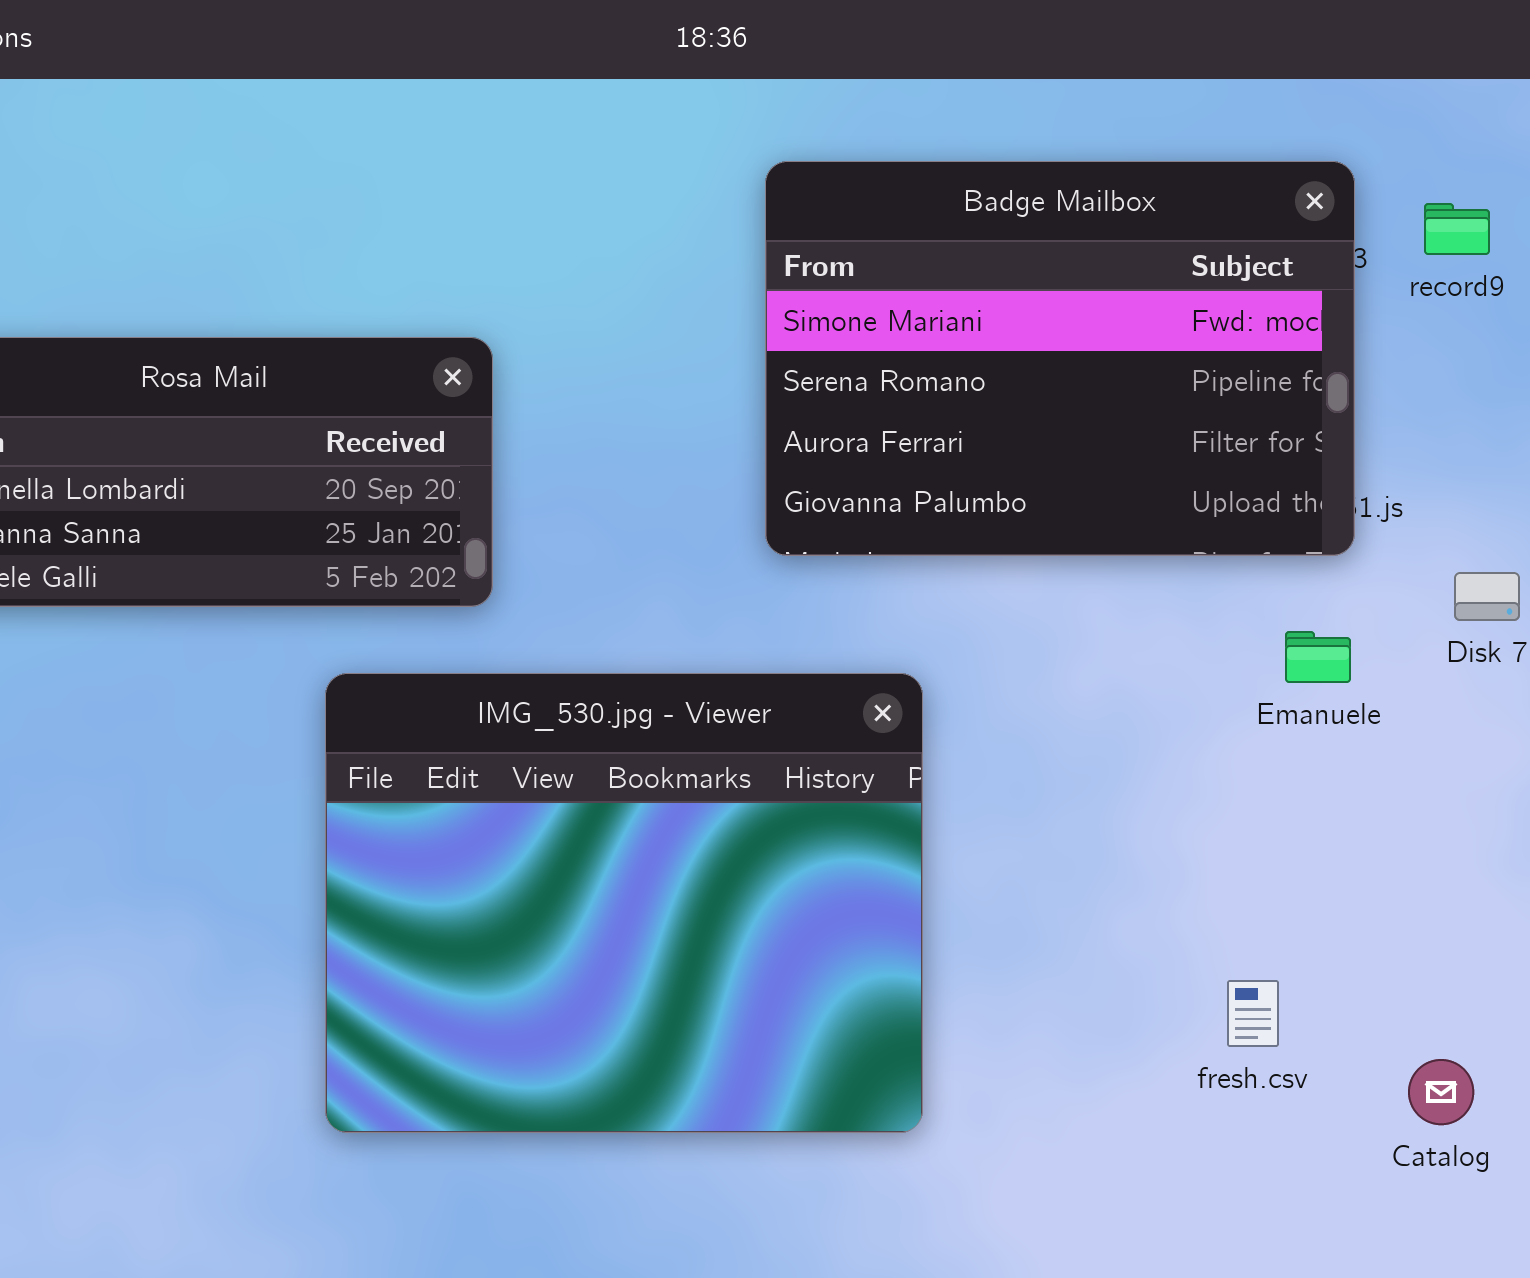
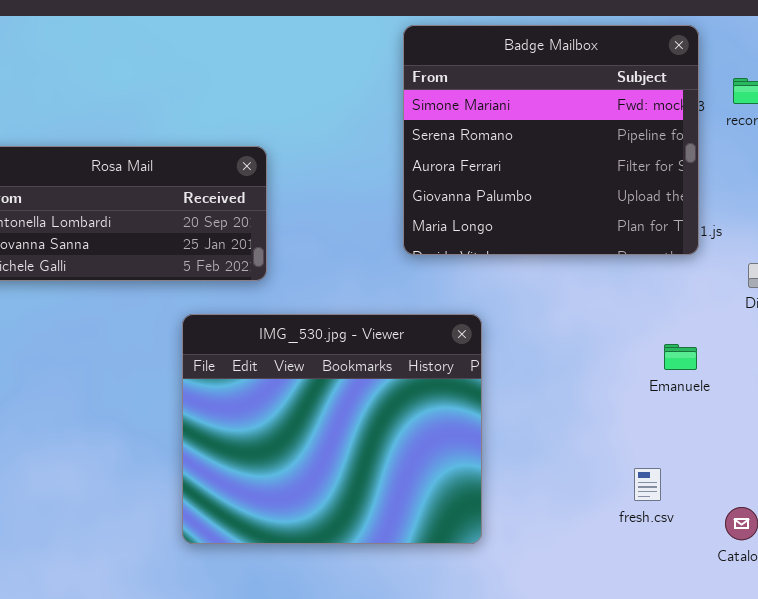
Badge Mailbox: [765,161,1355,556] -> [403,25,699,255], resized
Emanuele: [1285,631,1351,683] -> [664,344,697,370], moved

